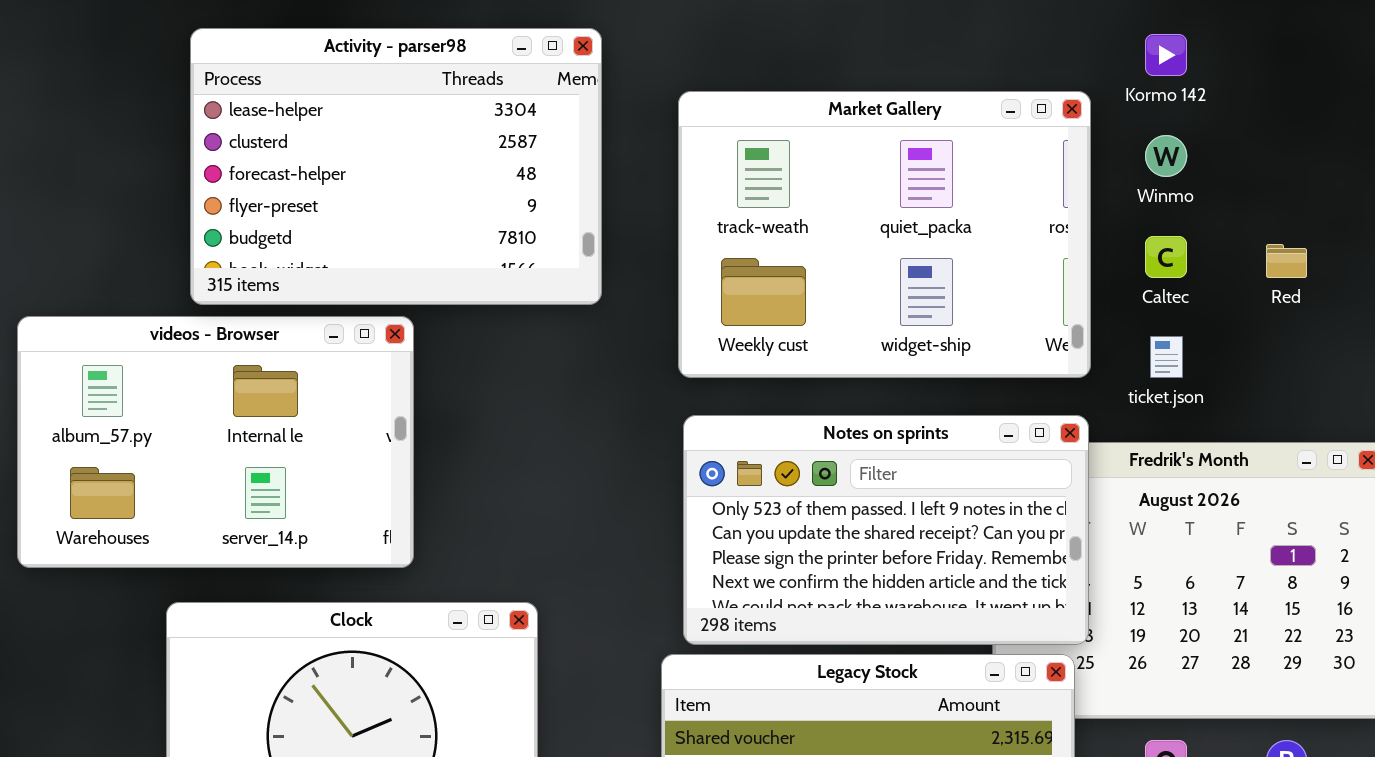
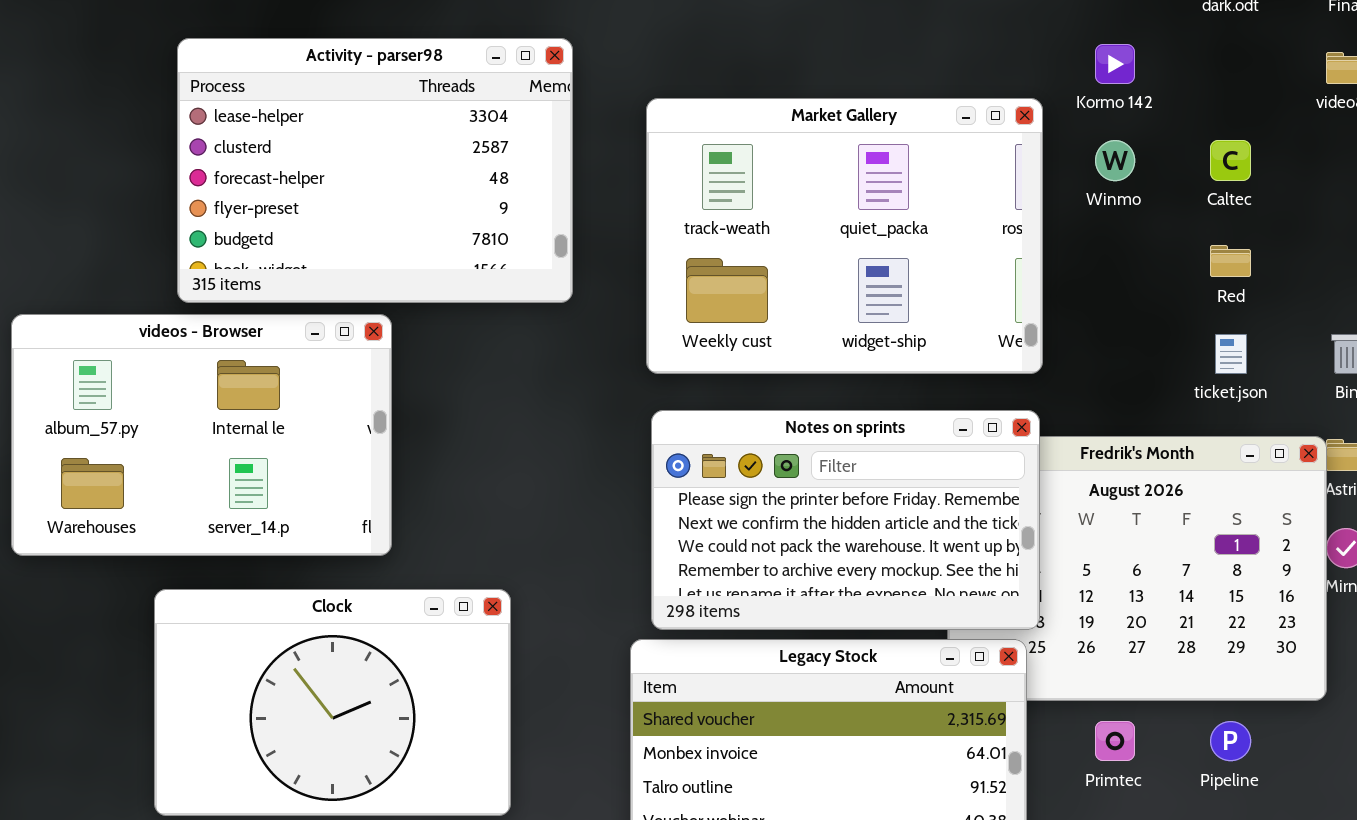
Caltec: [1145,236,1187,278] -> [1210,140,1251,181], moved
ticket.json: [1150,336,1183,378] -> [1215,334,1247,374], moved
Notes on sprints: [683,415,1089,645] -> [651,410,1040,630], scrolled down 2 rows

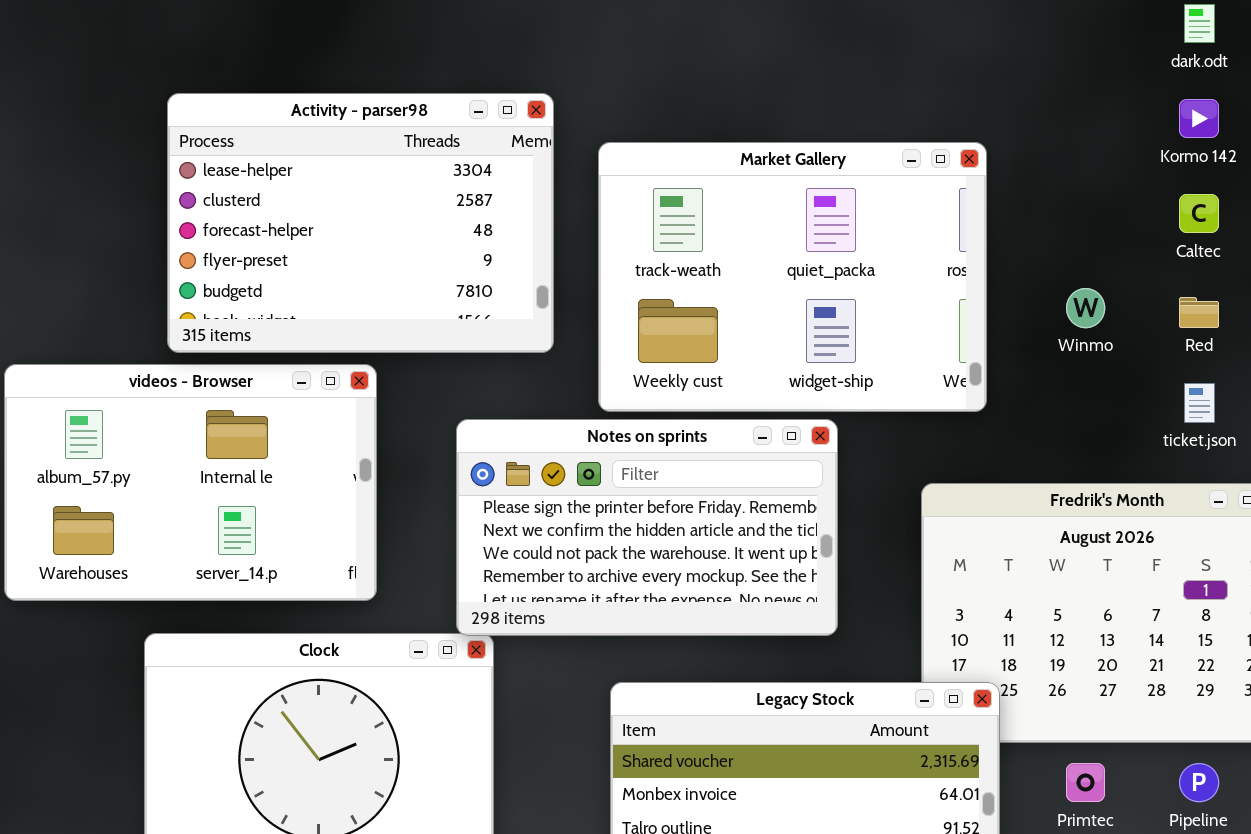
Kormo 142: [1095,44,1135,84] -> [1179,99,1219,138], moved
Market Gallery: [646,98,1043,374] -> [598,142,987,412], moved
Winmo: [1095,140,1135,181] -> [1066,288,1105,328], moved
Notes on sprints: [651,410,1040,630] -> [456,419,838,636], moved

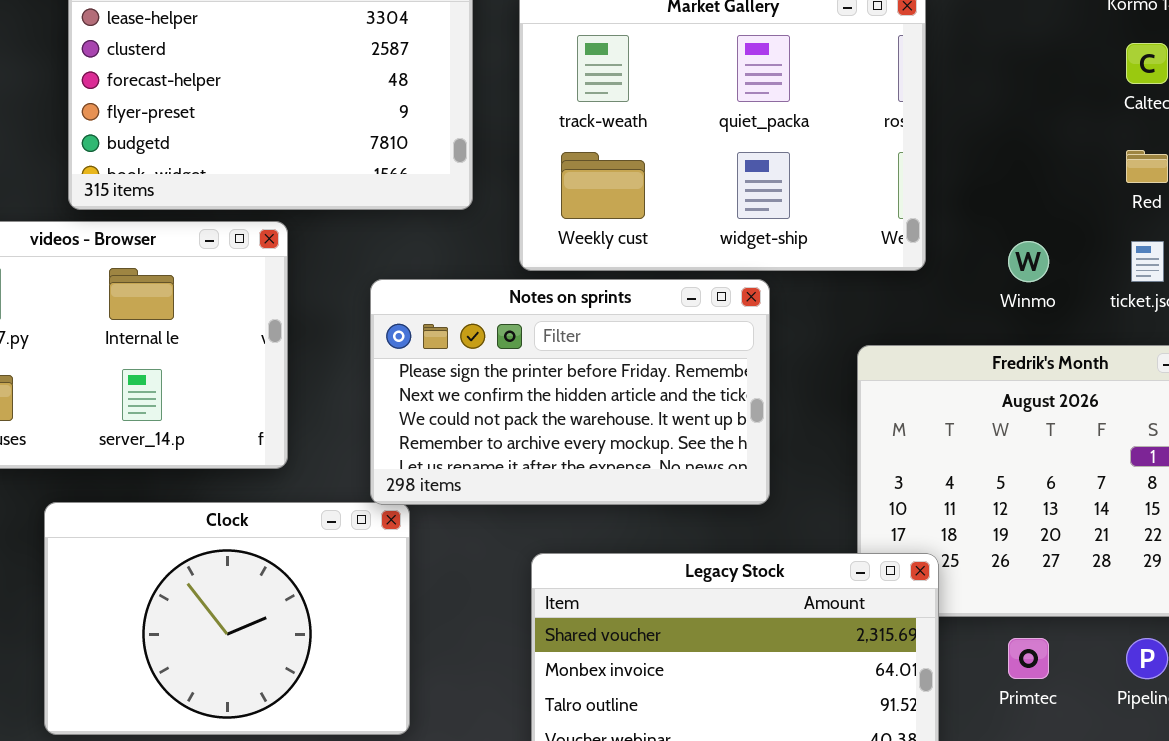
Winmo: [1066,288,1105,328] -> [1008,241,1049,282], moved

